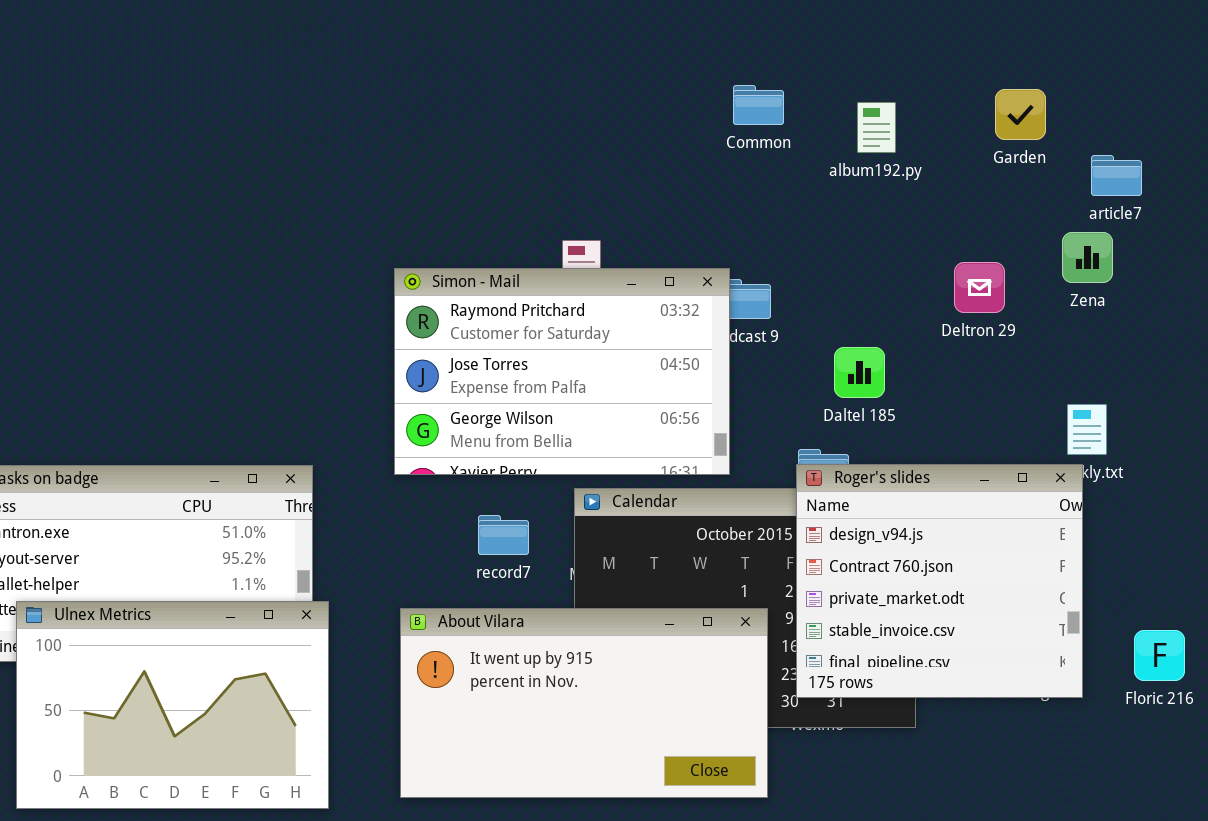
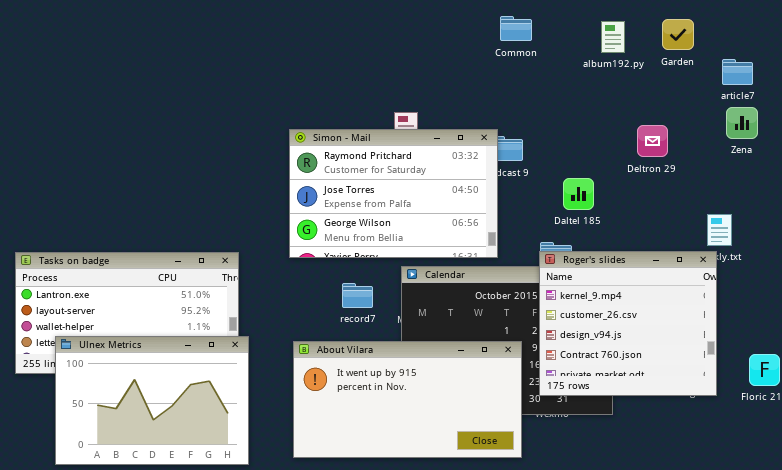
album192.py: [857,102,896,153] -> [601,21,625,53], moved
Zena: [1062,232,1113,283] -> [726,107,758,139], moved
Roger's slides: [796,464,1083,698] -> [539,251,717,396], scrolled up 2 rows

